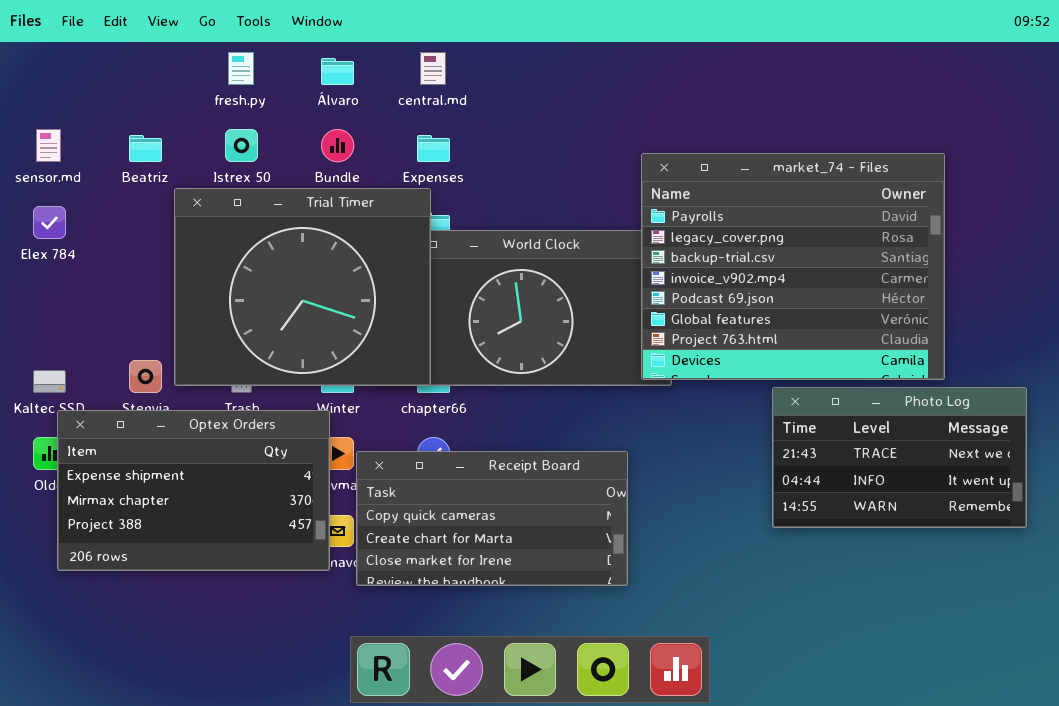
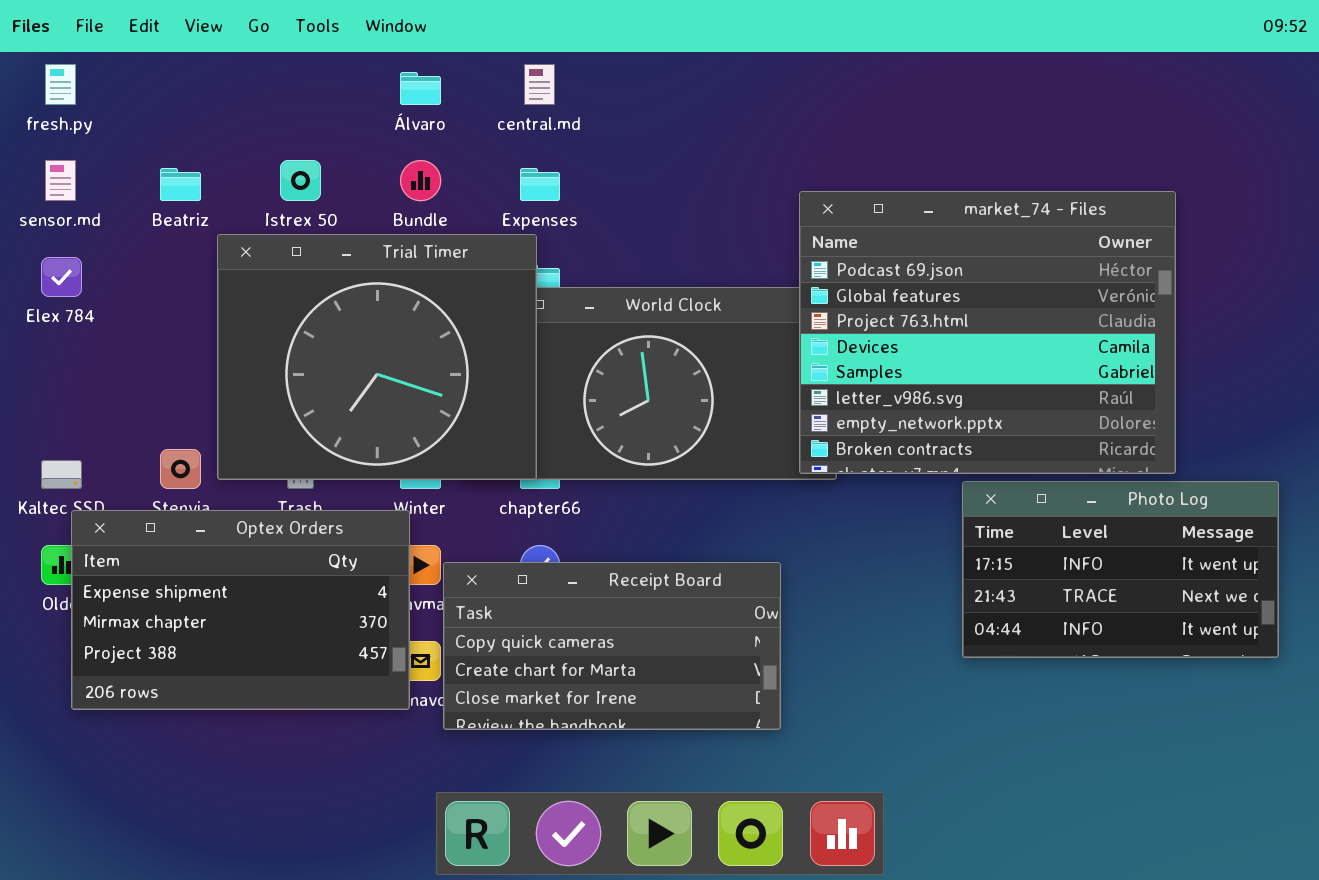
fresh.py: [228,52,254,85] -> [45,64,76,105], moved
market_74 - Files: [641,153,945,380] -> [799,191,1176,474], scrolled down 4 rows
Photo Log: [772,387,1027,528] -> [962,481,1279,658], scrolled up 1 row

